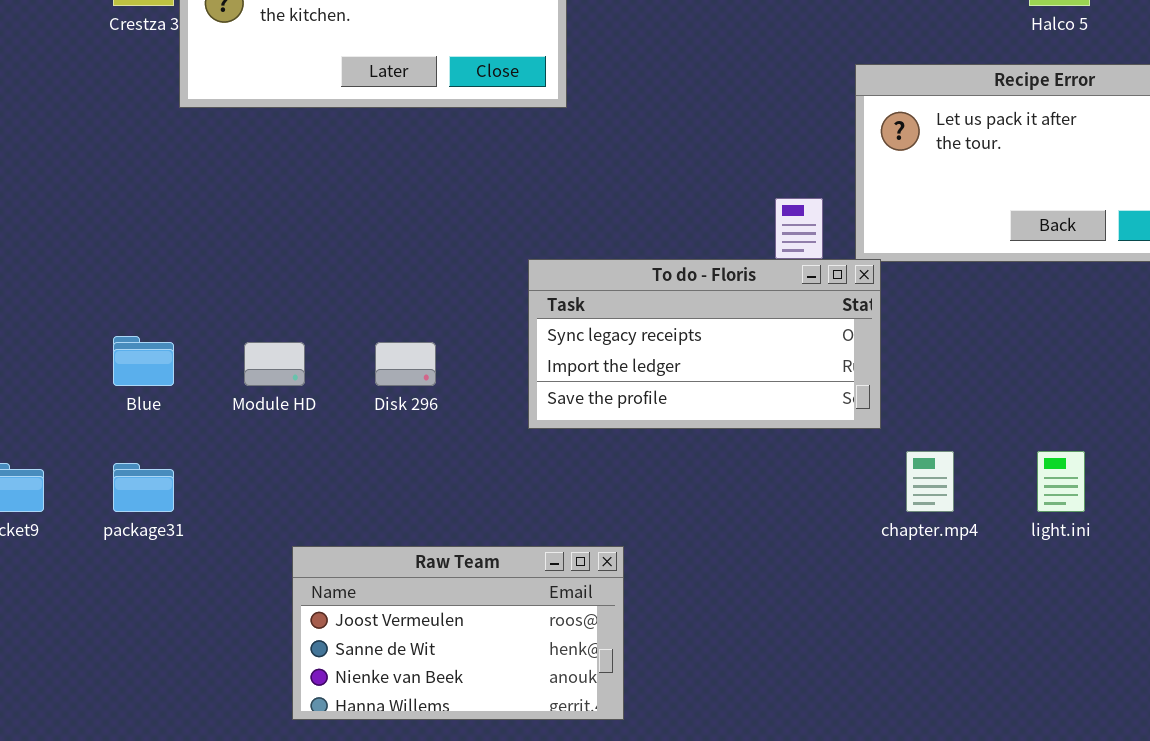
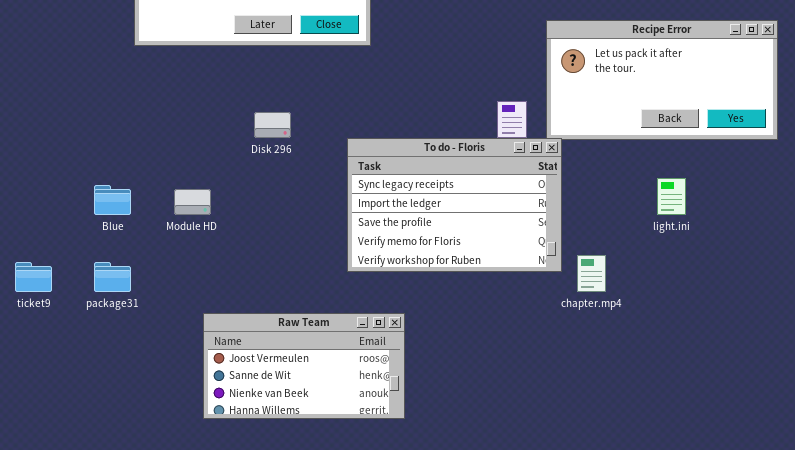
To do - Floris: [528,259,881,429] -> [347,138,562,272], resized
Disk 296: [375,342,436,386] -> [254,112,291,138], moved
light.ini: [1037,451,1085,512] -> [657,178,686,215], moved

